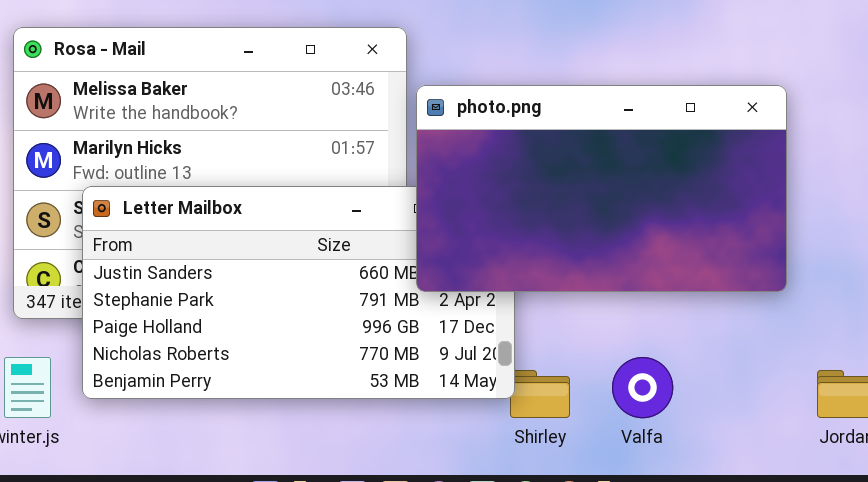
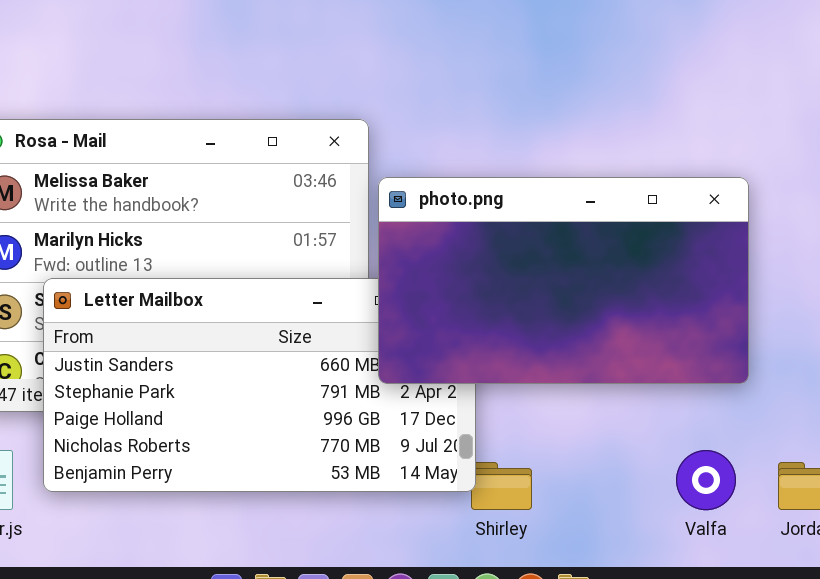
Valfa: [612,357,673,418] -> [676,450,736,510], moved

